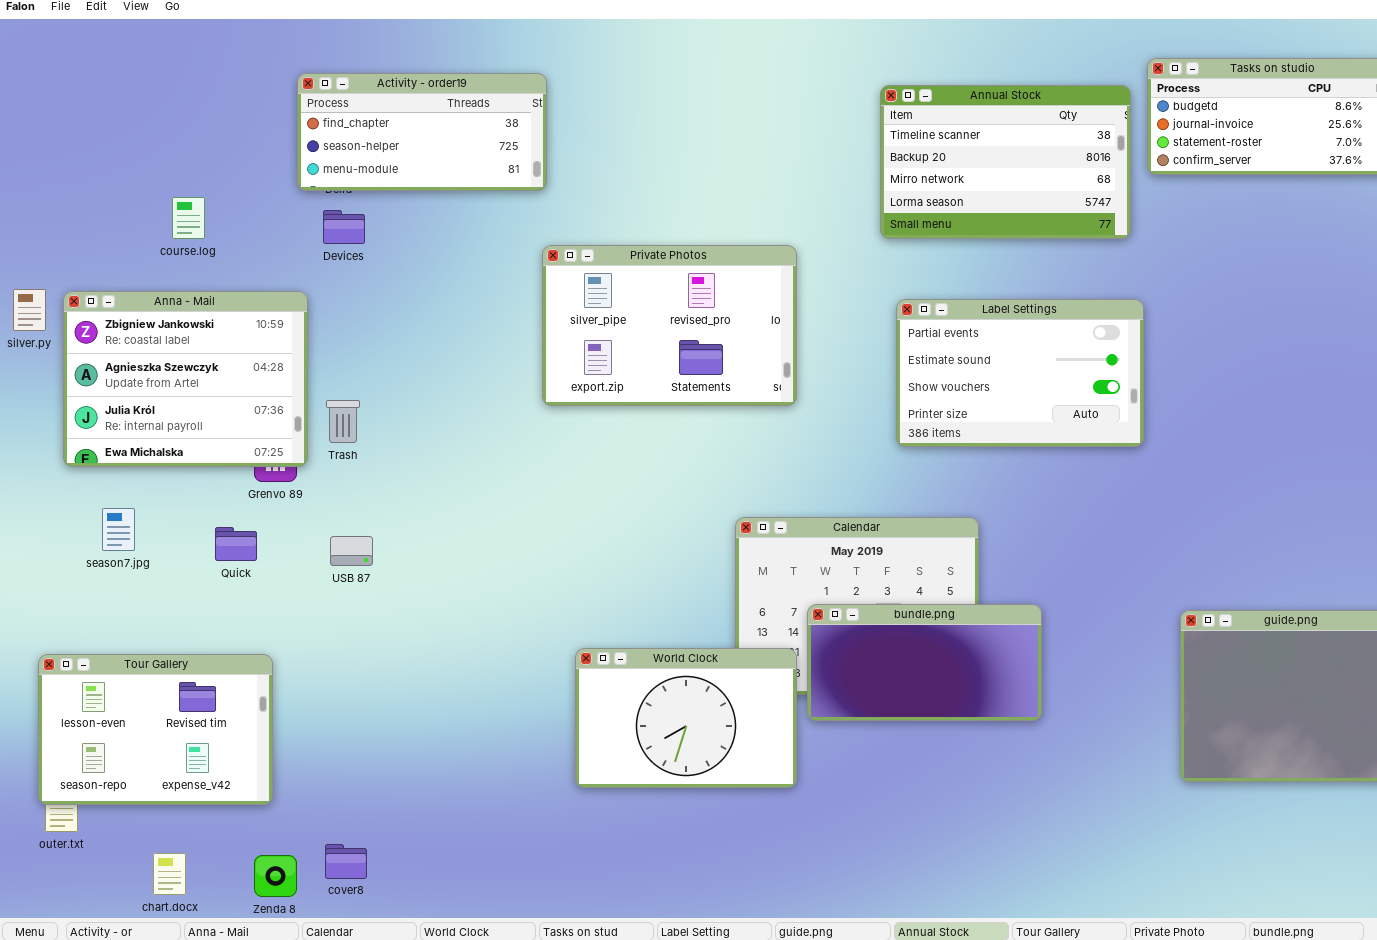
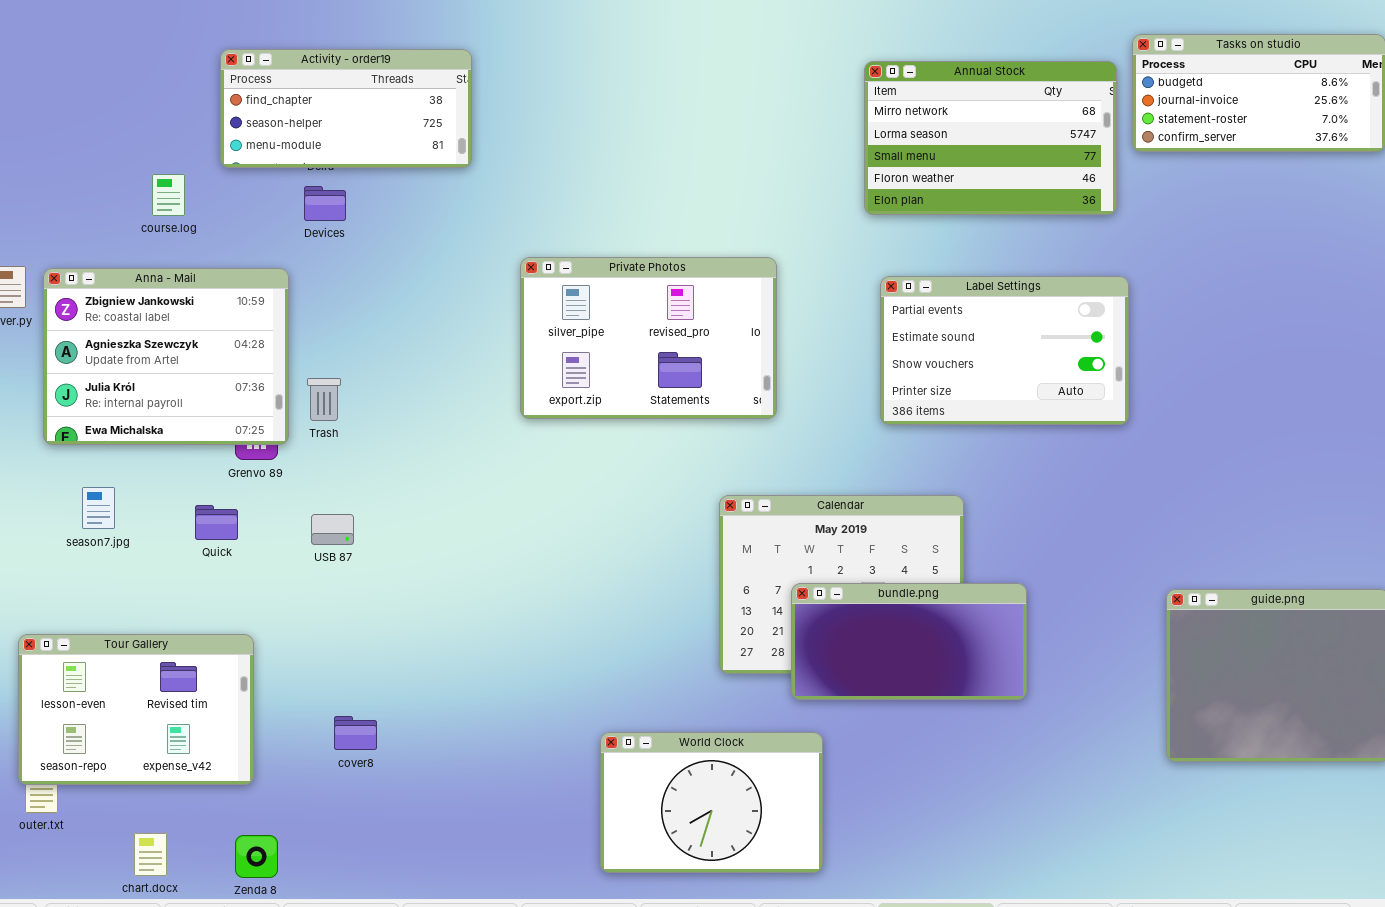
Activity - order19: [297,73,547,191] -> [220,49,472,168], moved
Annual Stock: [880,85,1131,239] -> [864,61,1117,215], scrolled down 2 rows
Private Photos: [542,245,797,406] -> [520,257,777,419], moved
World Clock: [575,648,797,788] -> [600,732,823,873], moved
cover8: [325,844,367,879] -> [334,716,377,750], moved

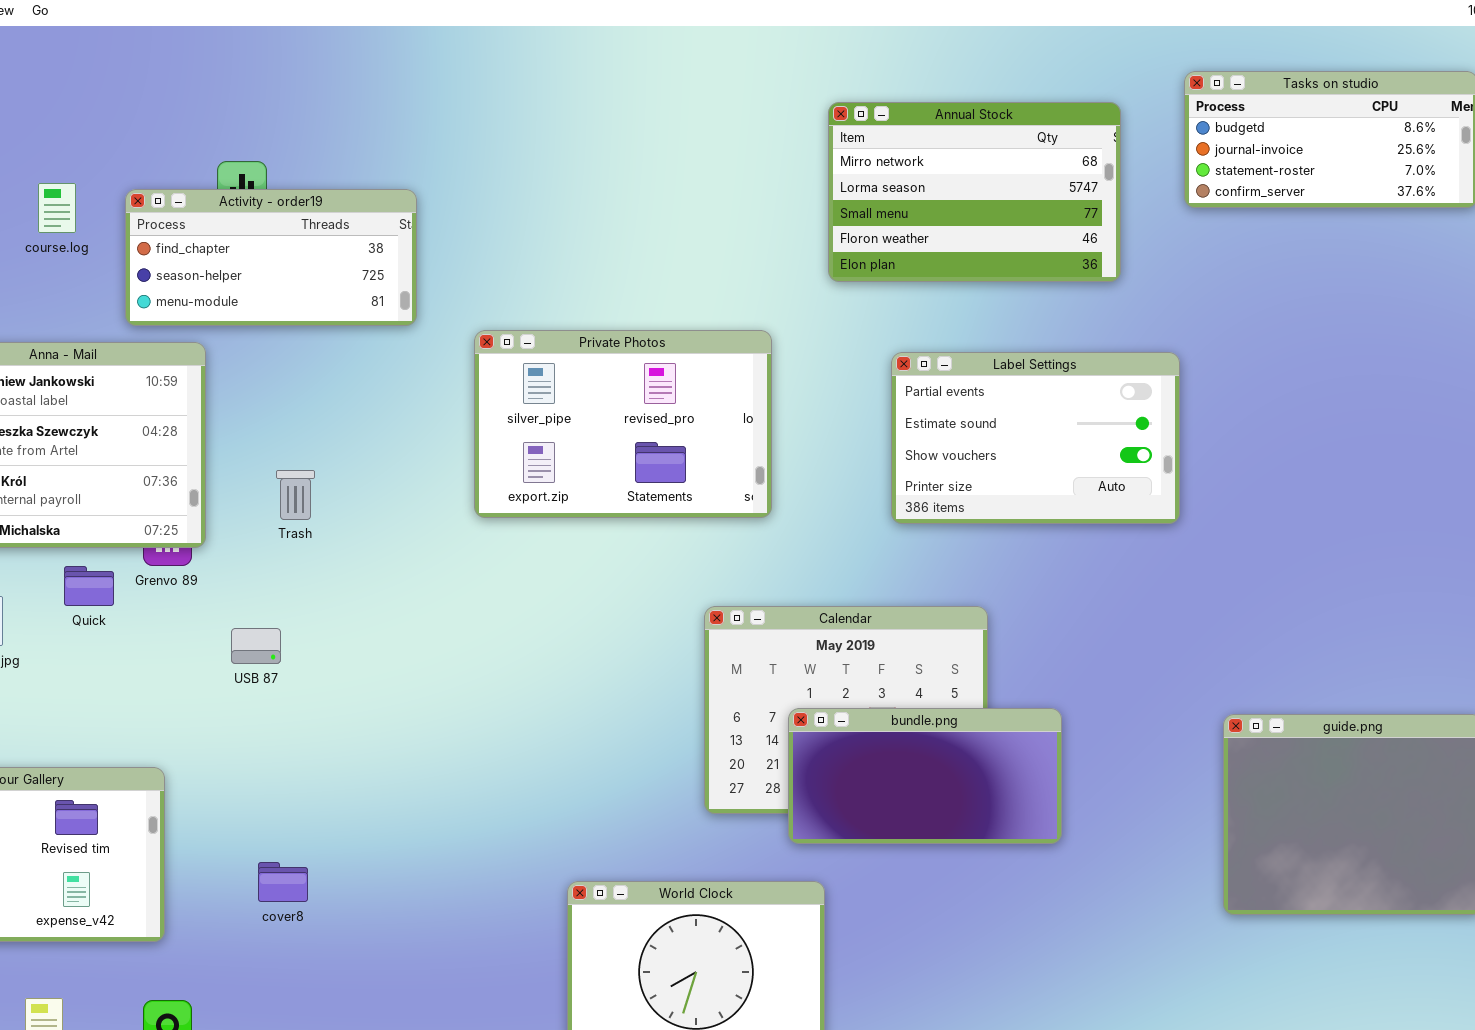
Activity - order19: [220,49,472,168] -> [125,189,417,326], moved
Annual Stock: [864,61,1117,215] -> [828,102,1121,282], moved
course.log: [152,174,185,216] -> [38,183,76,233], moved
Trash: [307,378,341,421] -> [276,470,315,520], moved
Quick: [195,505,238,540] -> [64,566,114,606], moved

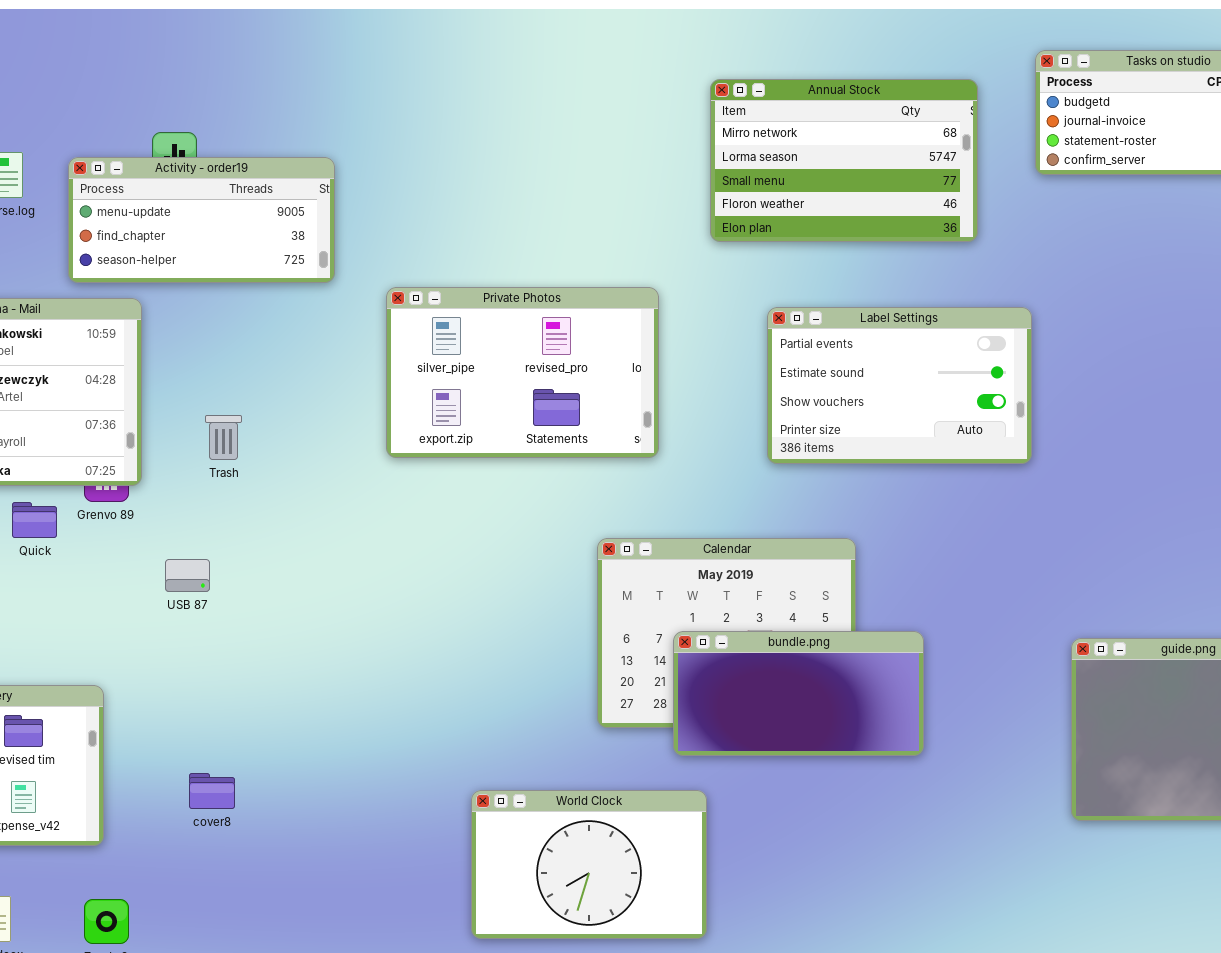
Activity - order19: [125,189,417,326] -> [68,157,335,283], scrolled up 1 row

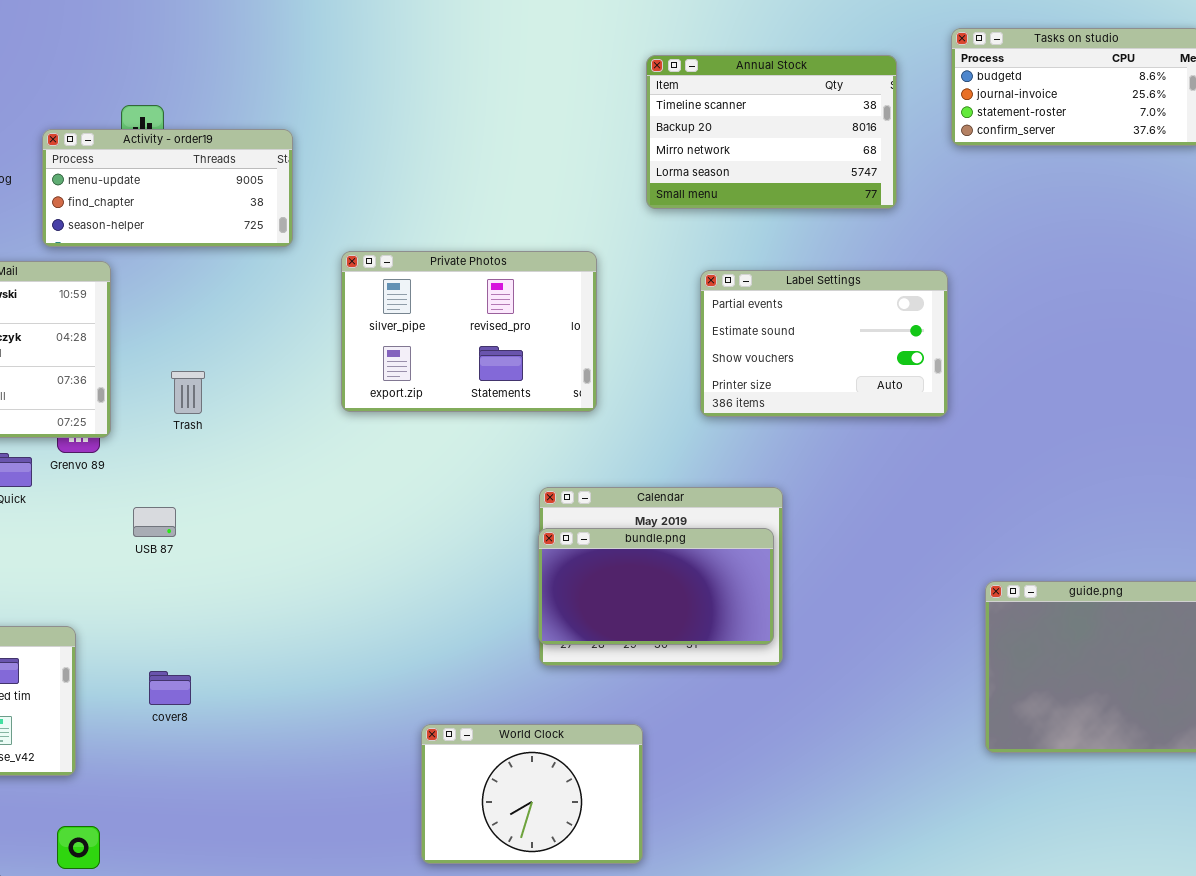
Annual Stock: [710,79,978,242] -> [646,55,897,209], scrolled up 2 rows
bundle.png: [673,631,924,756] -> [538,528,774,645], moved
cover8: [189,773,235,809] -> [149,671,191,705], moved

